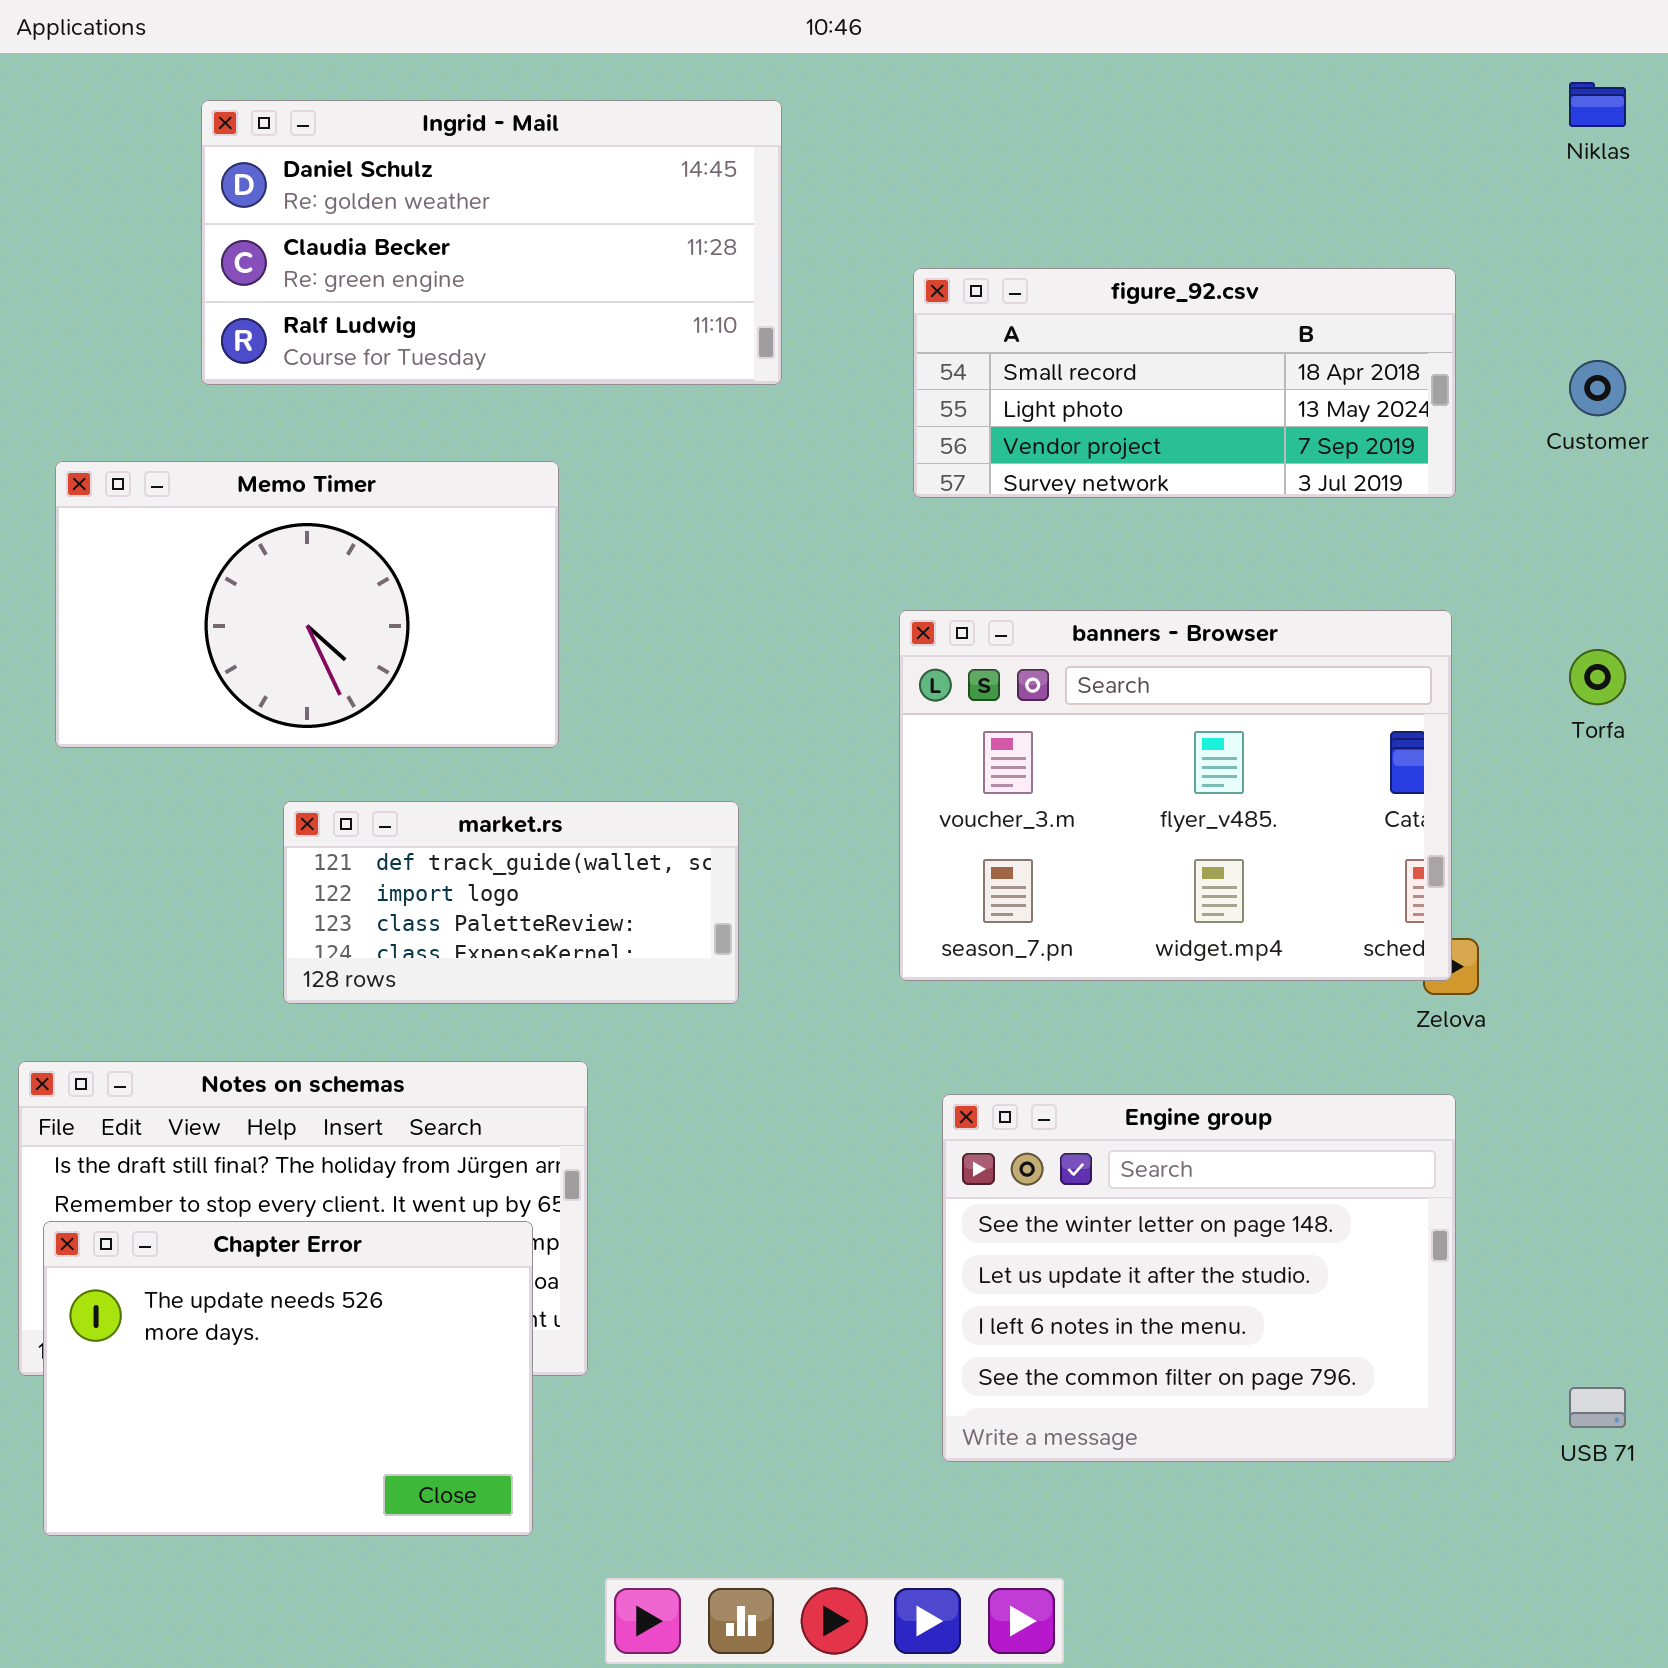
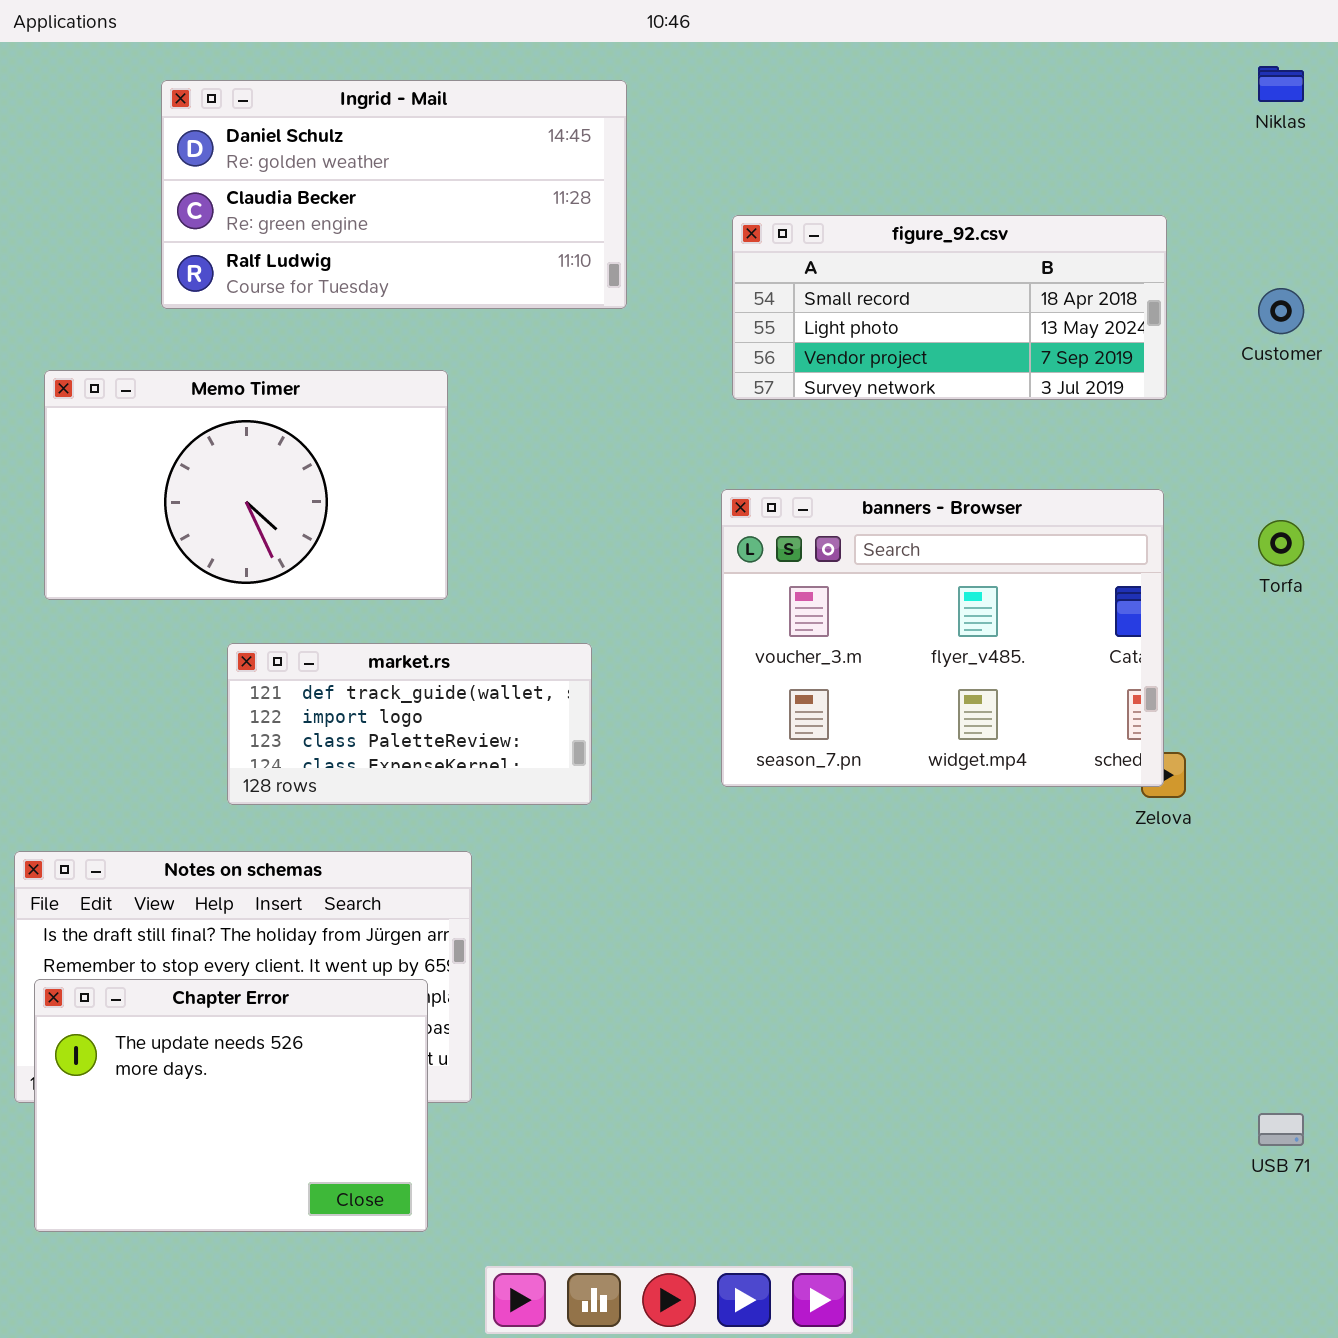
Engine group: [942,1094,1456,1462] -> none, closed

